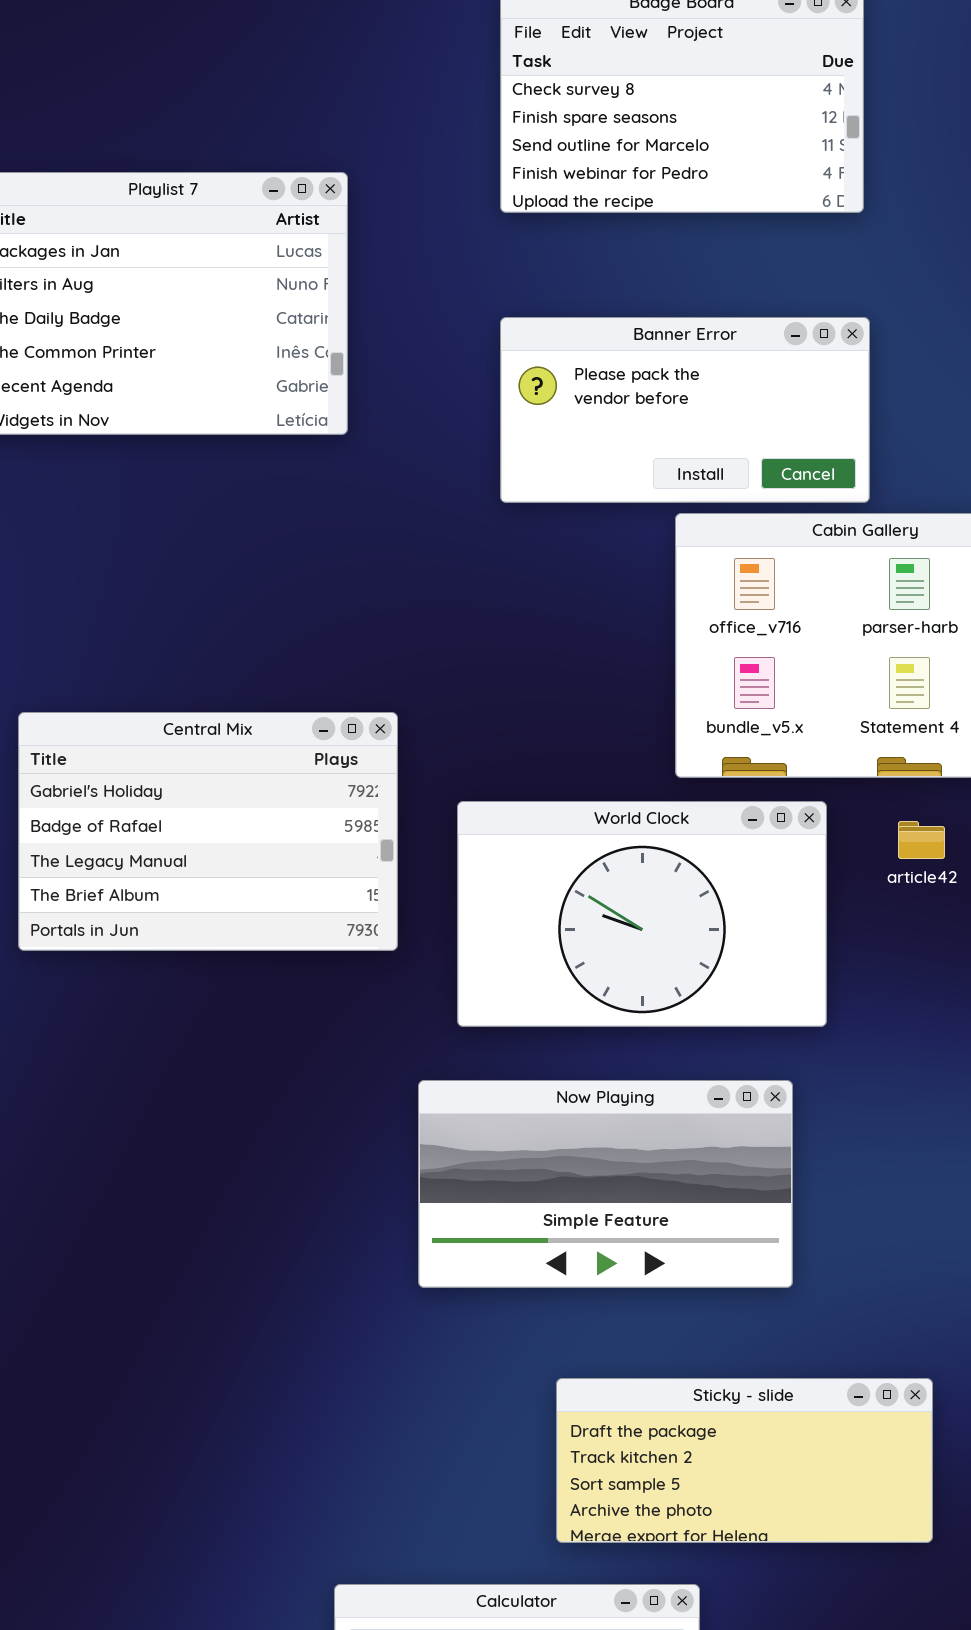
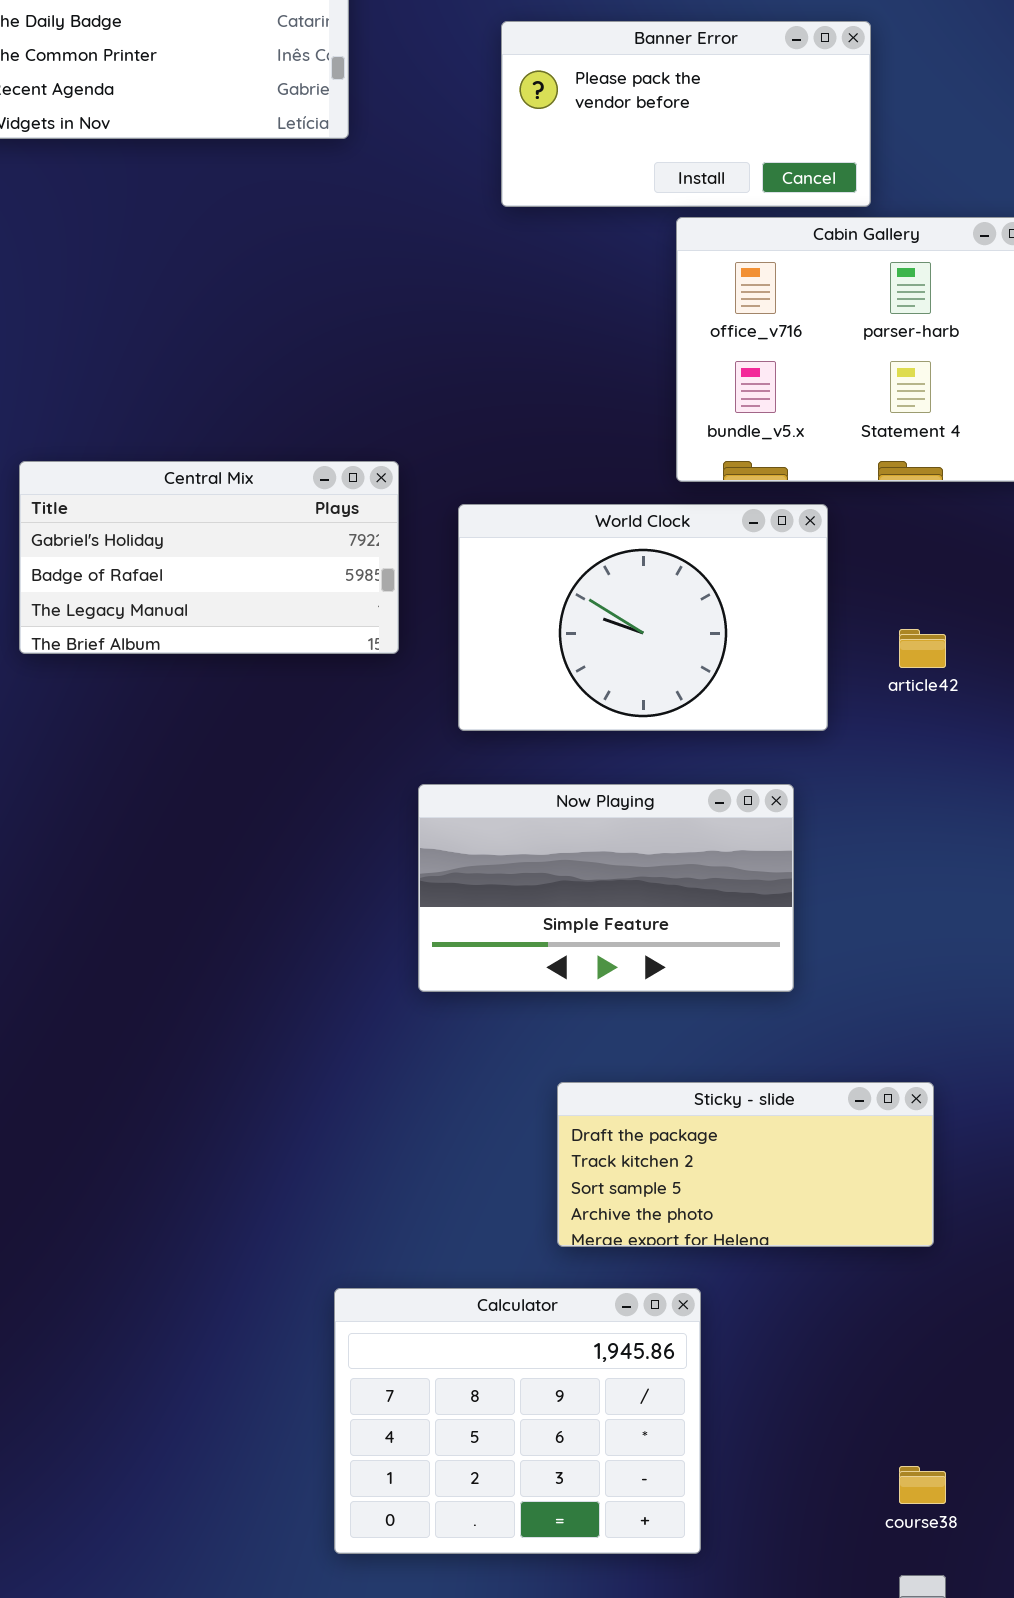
Central Mix: [18,712,398,951] -> [19,461,399,654], resized
article42: [898,821,945,859] -> [899,629,946,668], moved

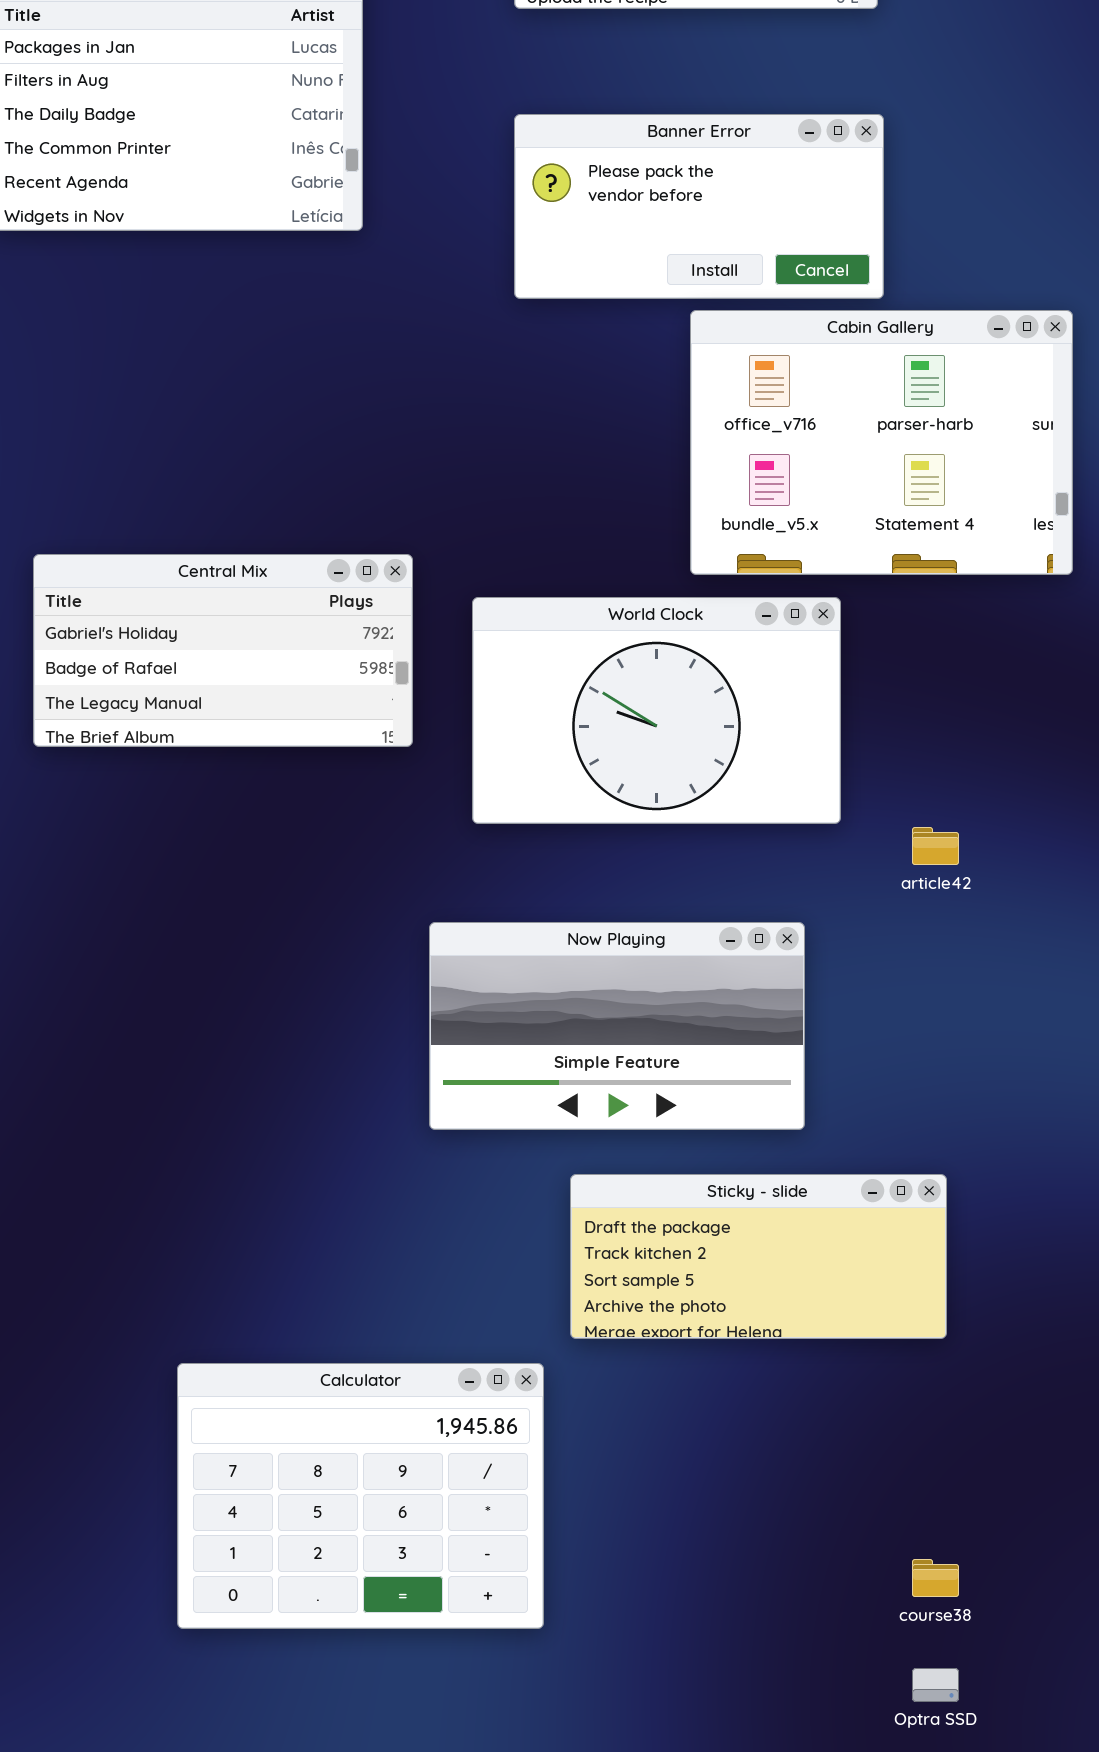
article42: [899,629,946,668] -> [912,827,959,865], moved
Now Playing: [418,784,794,992] -> [429,922,805,1130], moved
Calculator: [334,1288,701,1554] -> [177,1363,544,1629], moved

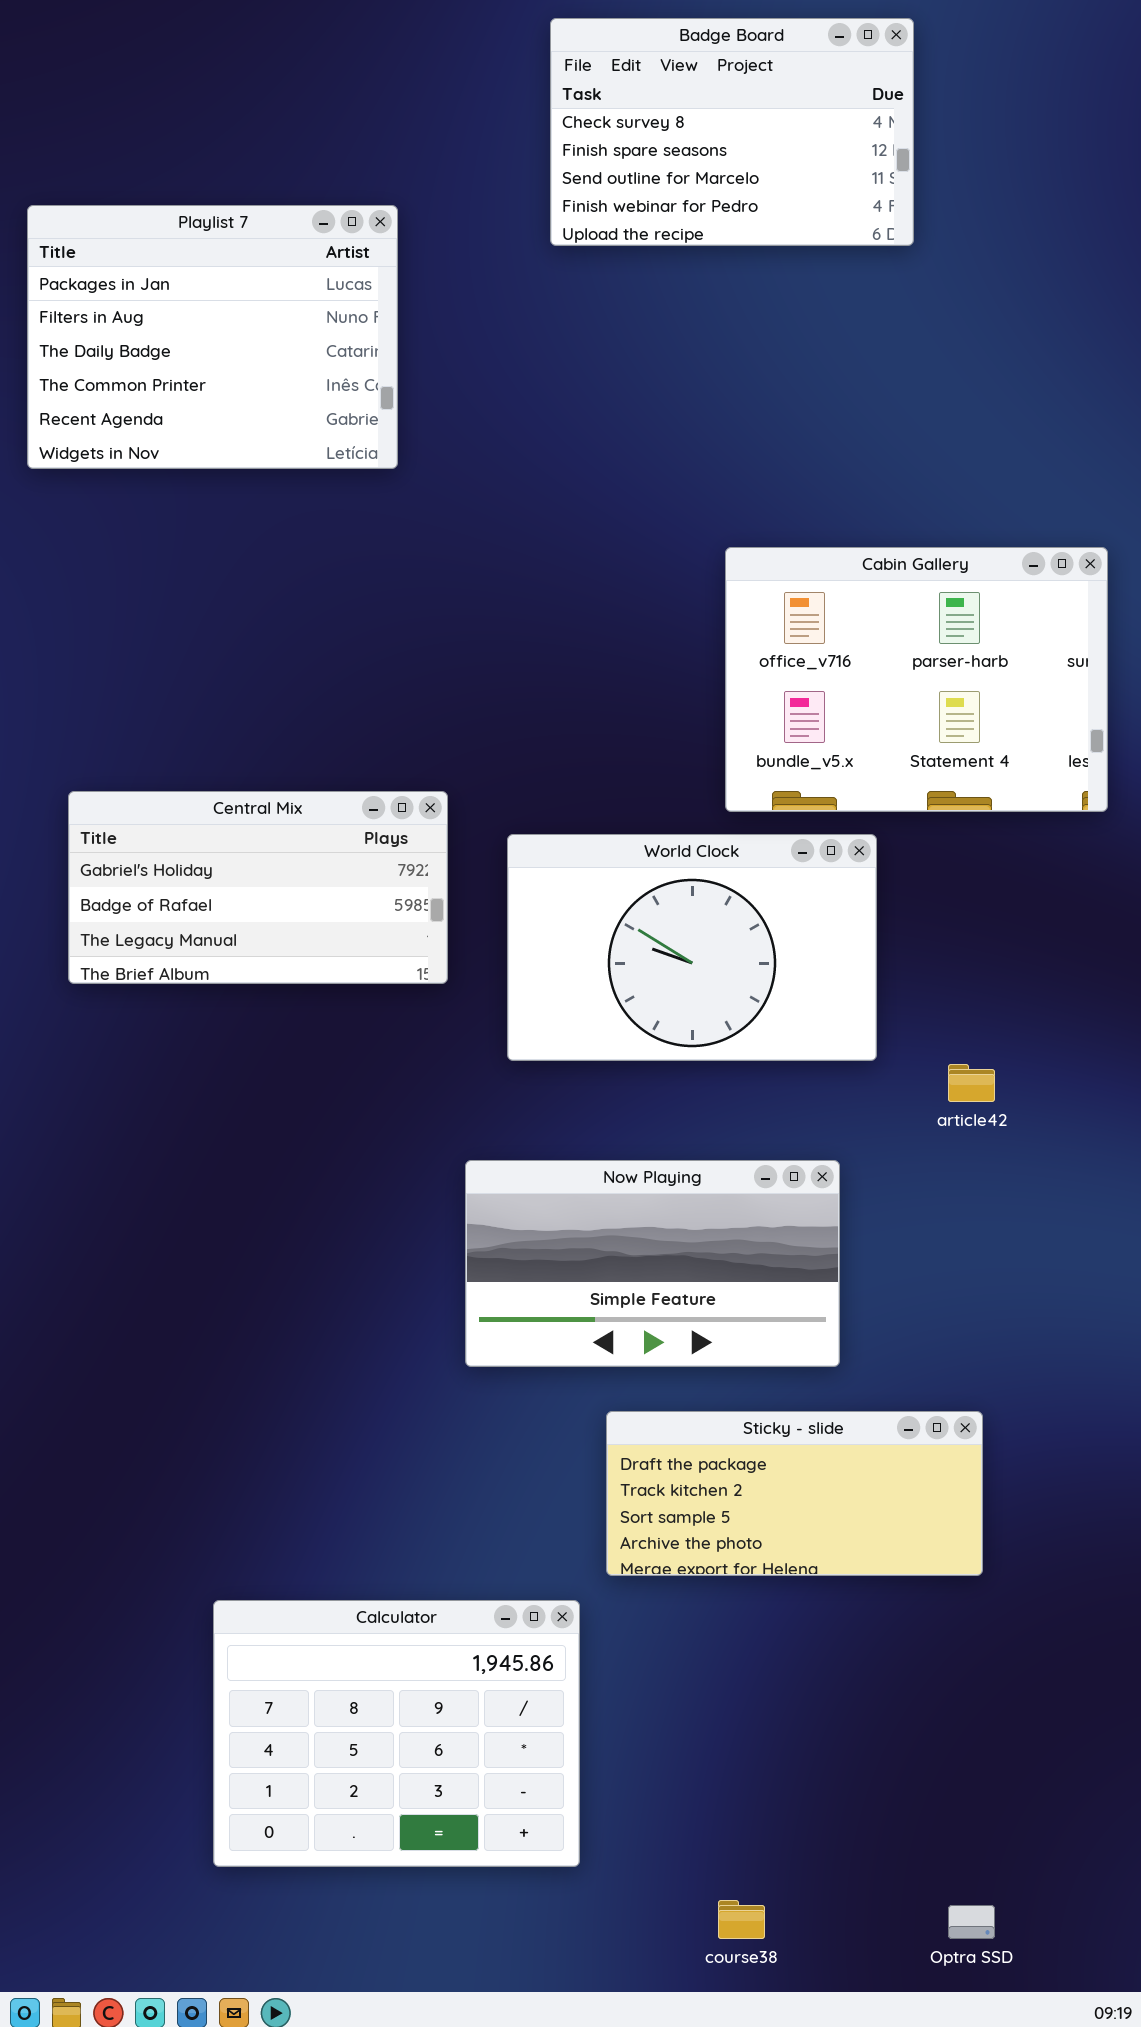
Banner Error: [514,114,884,299] -> none, closed
course38: [912,1559,959,1597] -> [718,1900,765,1939], moved

